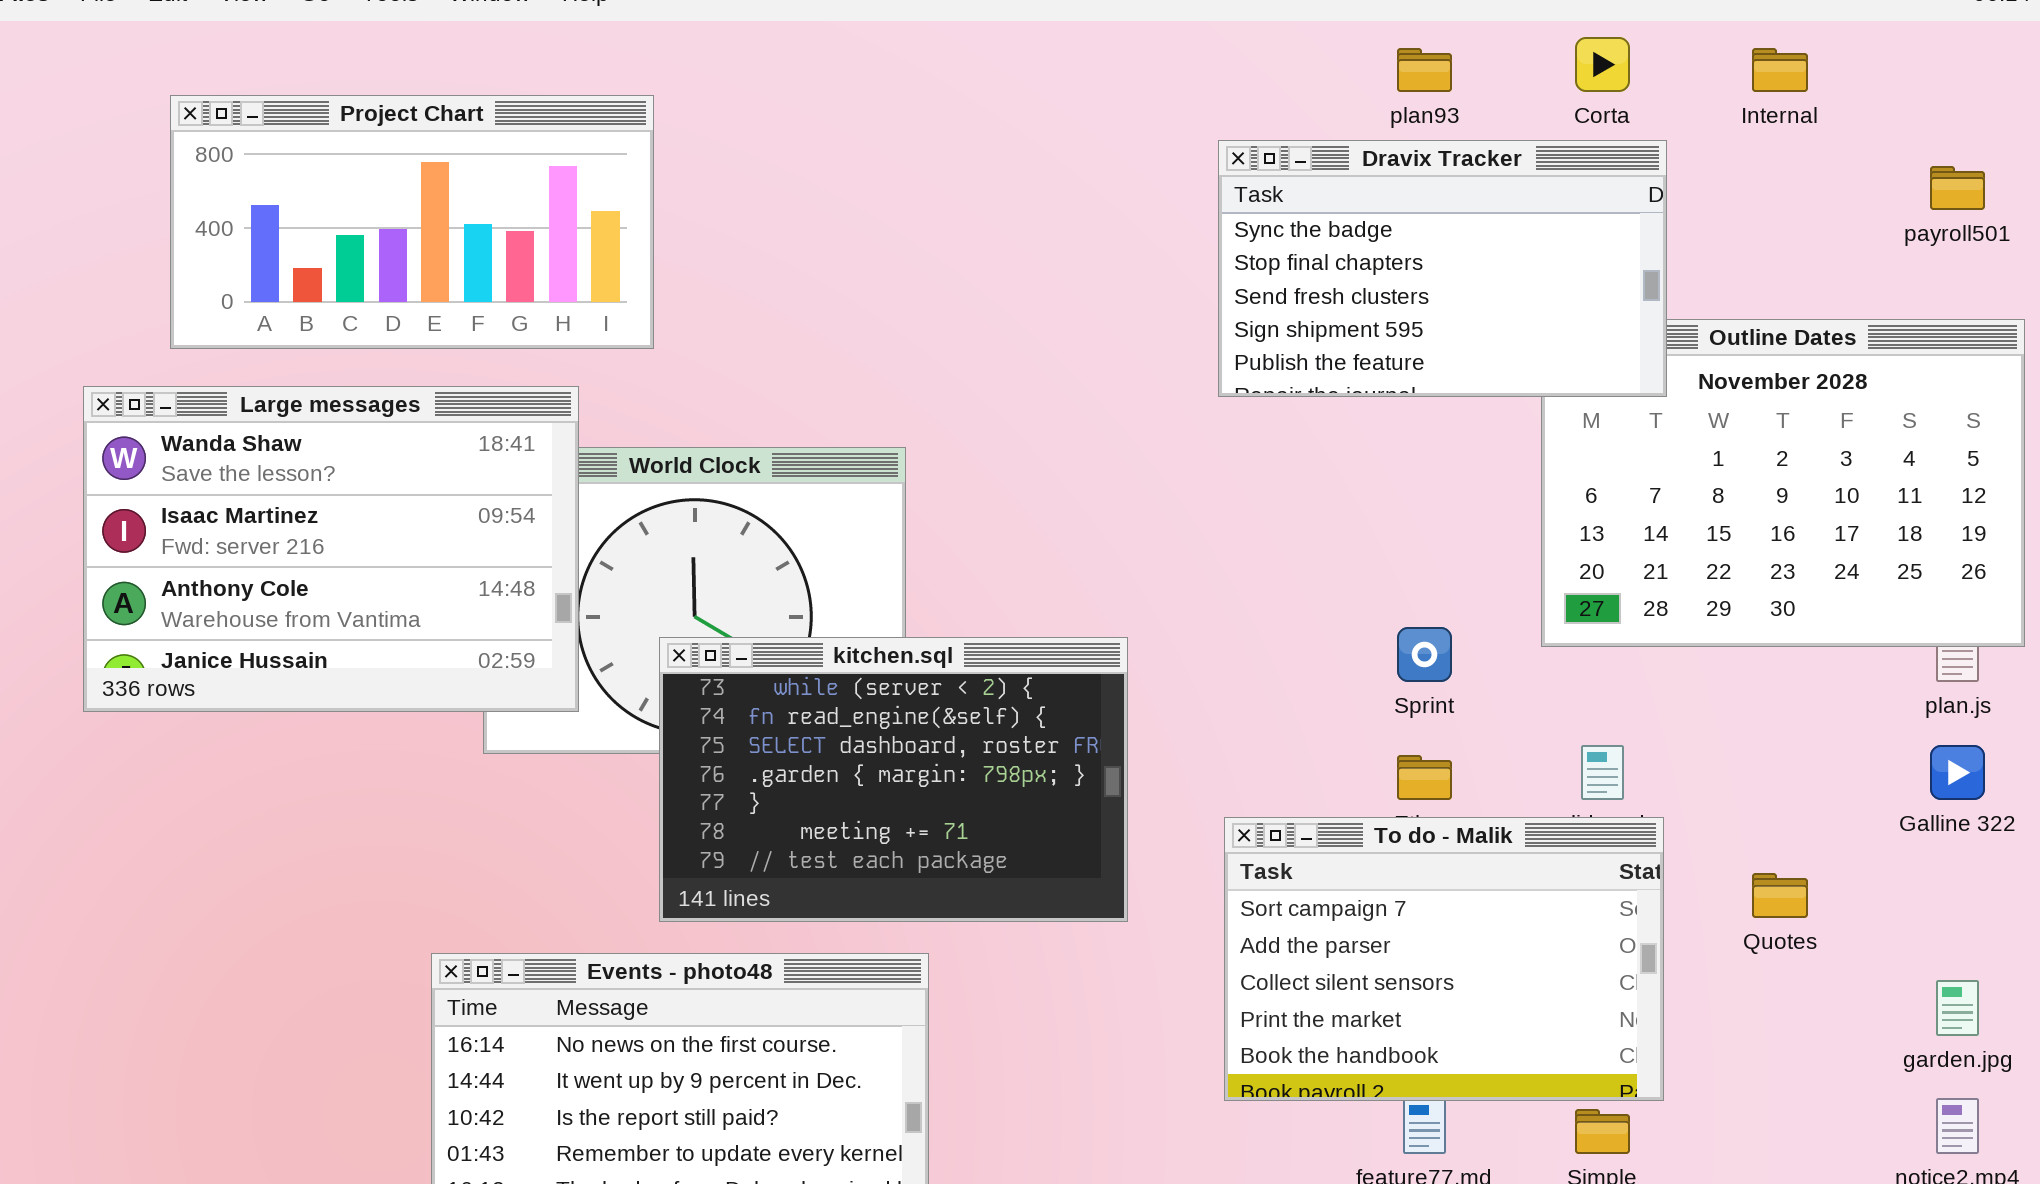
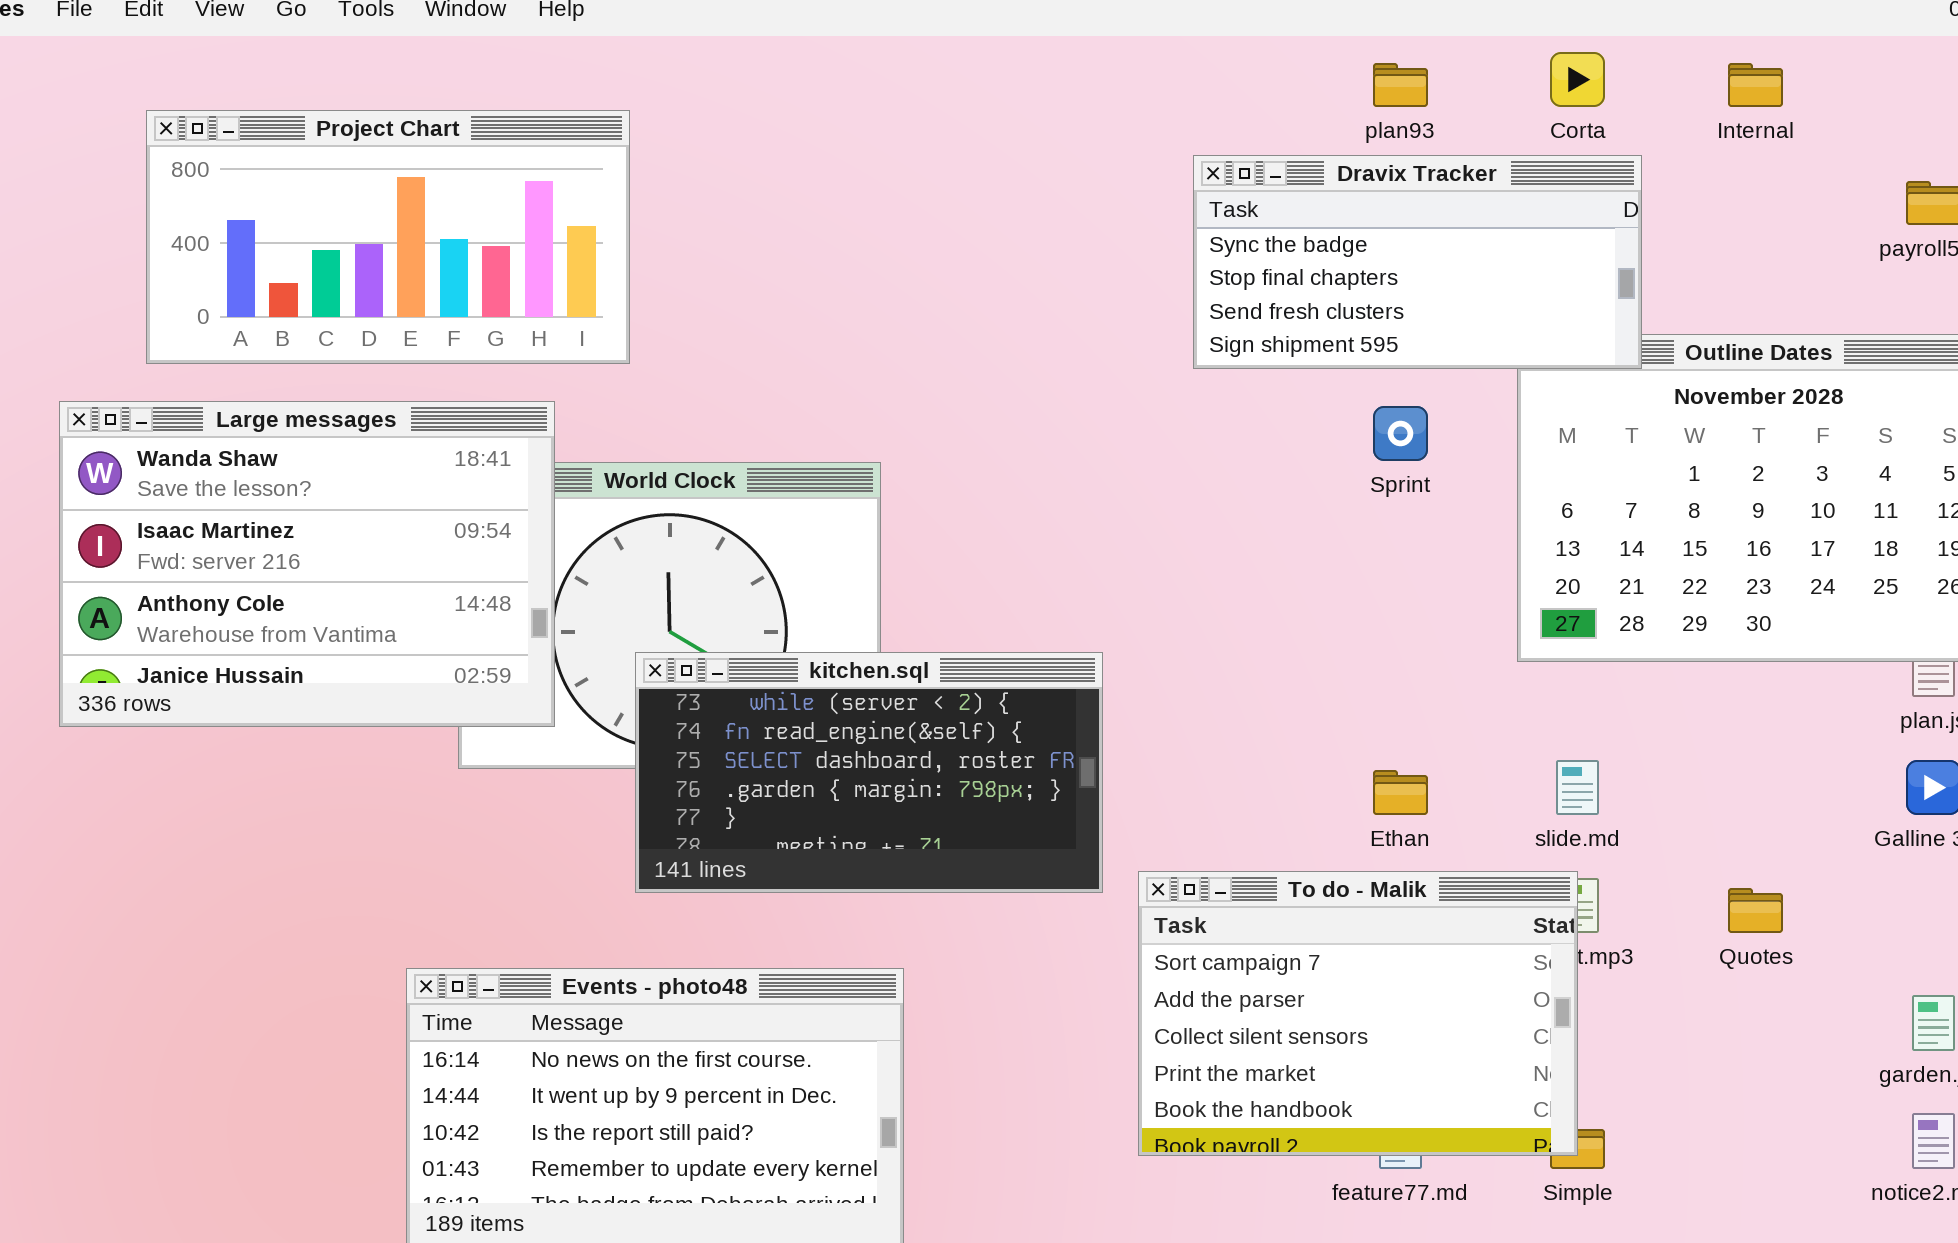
Dravix Tracker: [1218,140,1667,397] -> [1193,155,1642,369], resized
Sprint: [1397,627,1452,682] -> [1373,406,1428,461], moved
kitchen.sql: [659,637,1128,922] -> [635,652,1103,893], resized
To do - Malik: [1224,817,1664,1101] -> [1138,871,1578,1156], moved

